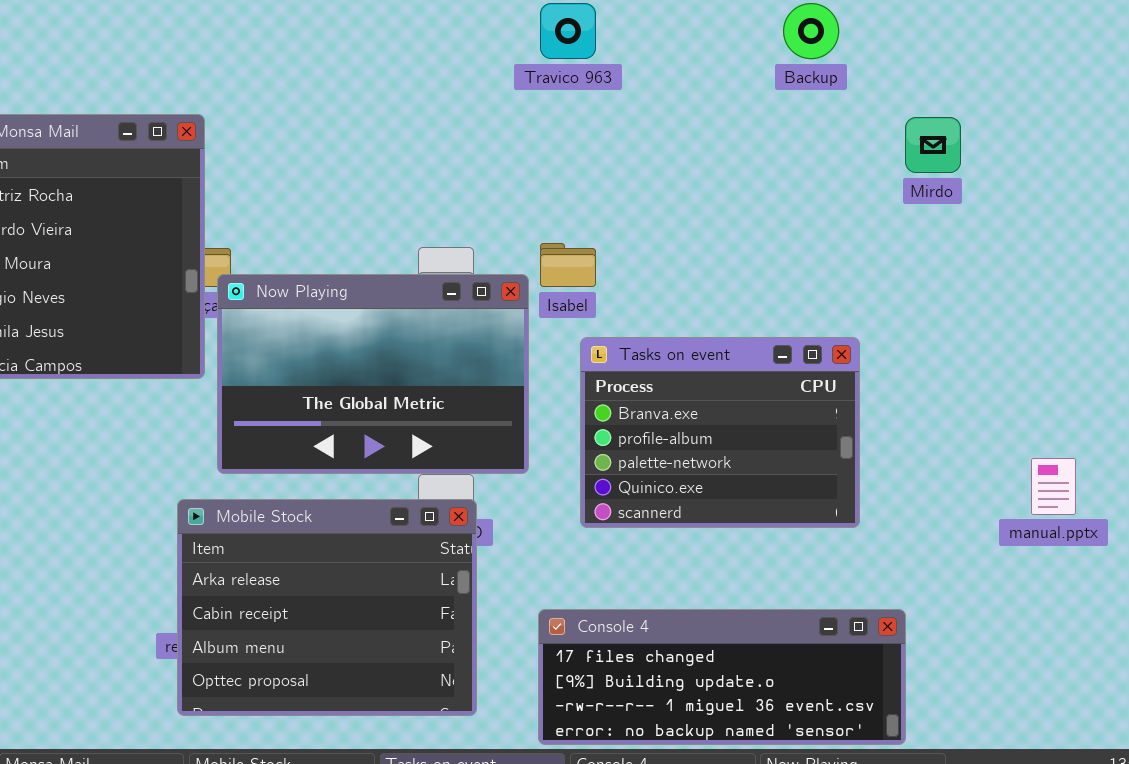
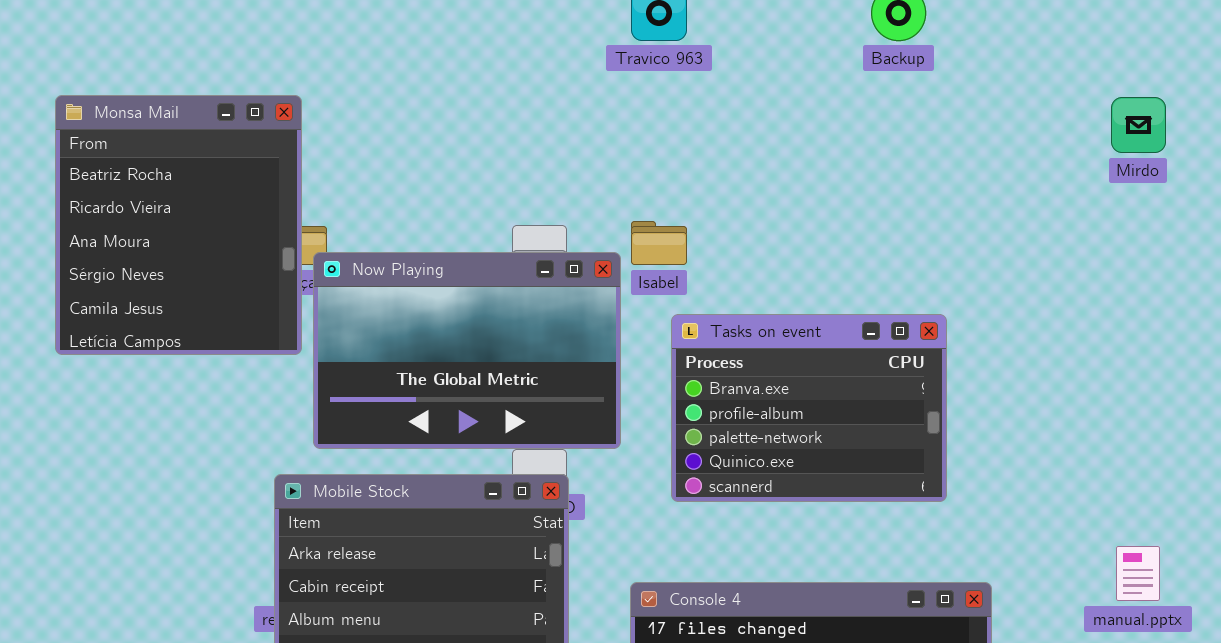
Mirdo: [905,117,961,173] -> [1111,97,1166,153], moved
manual.pptx: [1031,458,1076,515] -> [1116,546,1160,601], moved

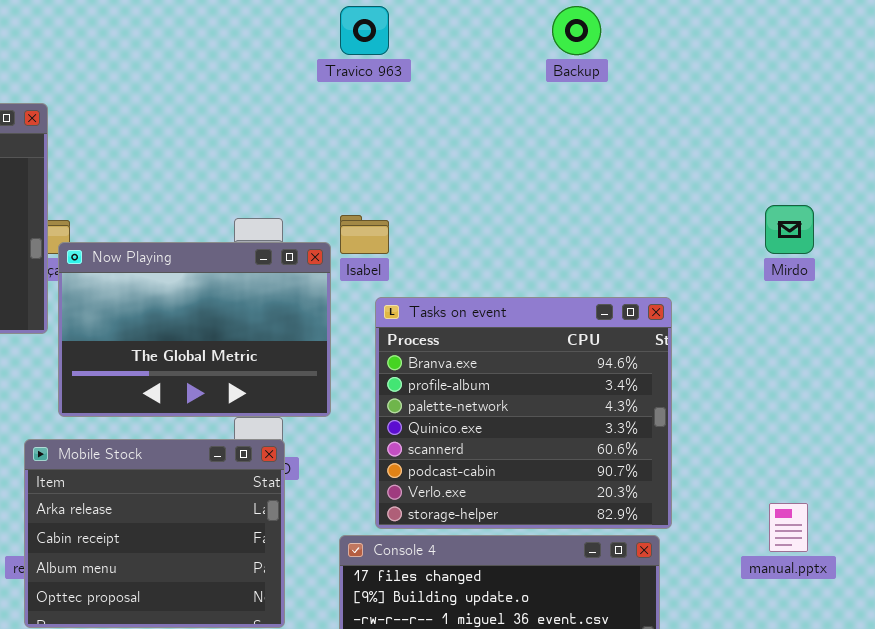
Mirdo: [1111,97,1166,153] -> [765,205,814,254], moved
Tasks on event: [671,314,947,502] -> [375,297,672,529], resized

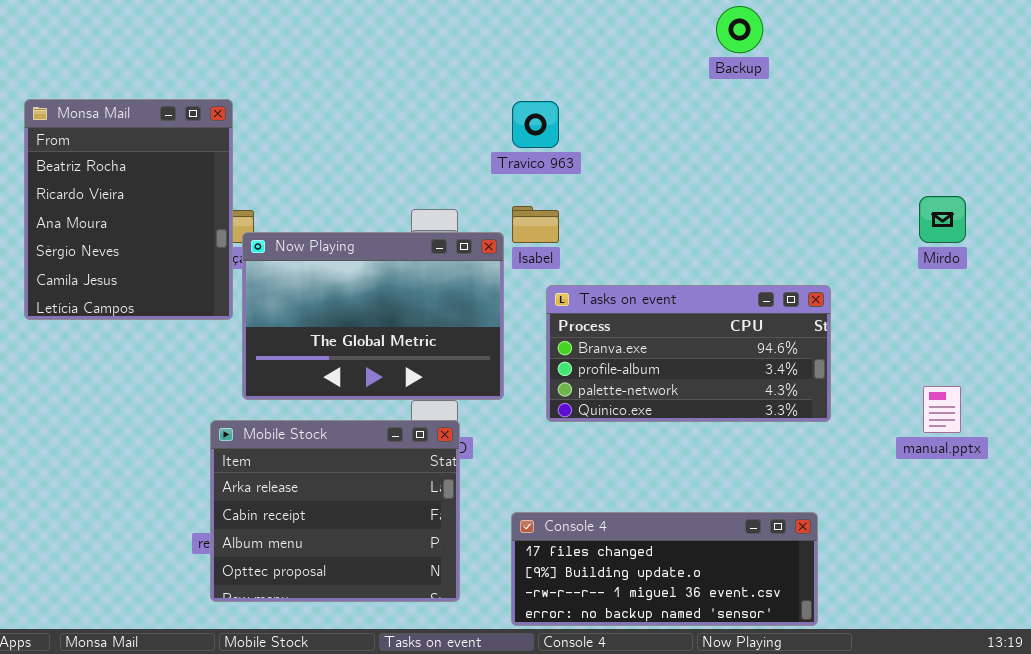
Travico 963: [340,6,389,55] -> [512,101,559,148], moved
Tasks on event: [375,297,672,529] -> [546,285,831,422], resized
manual.pptx: [769,503,808,552] -> [923,386,961,433], moved

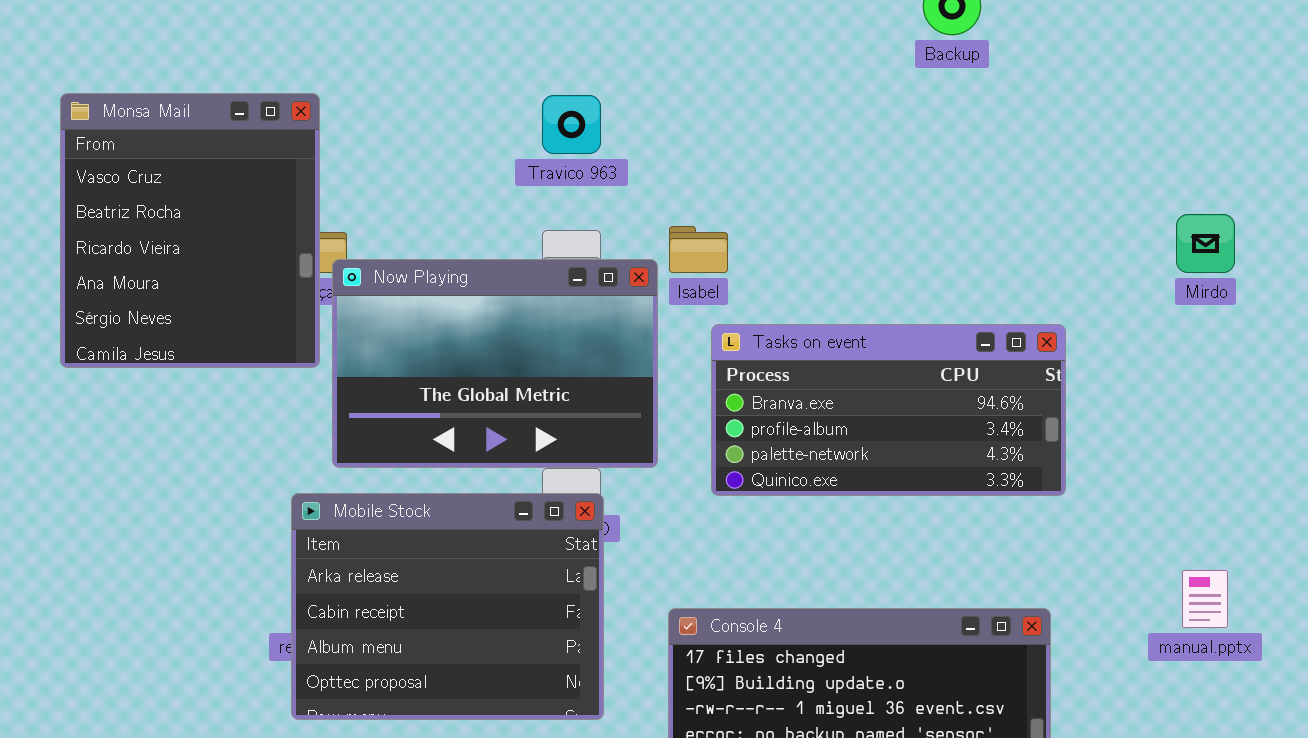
Monsa Mail: [24,99,233,320] -> [60,93,320,368], scrolled up 1 row
Travico 963: [512,101,559,148] -> [542,95,601,154], moved
manual.pptx: [923,386,961,433] -> [1182,570,1228,628], moved

